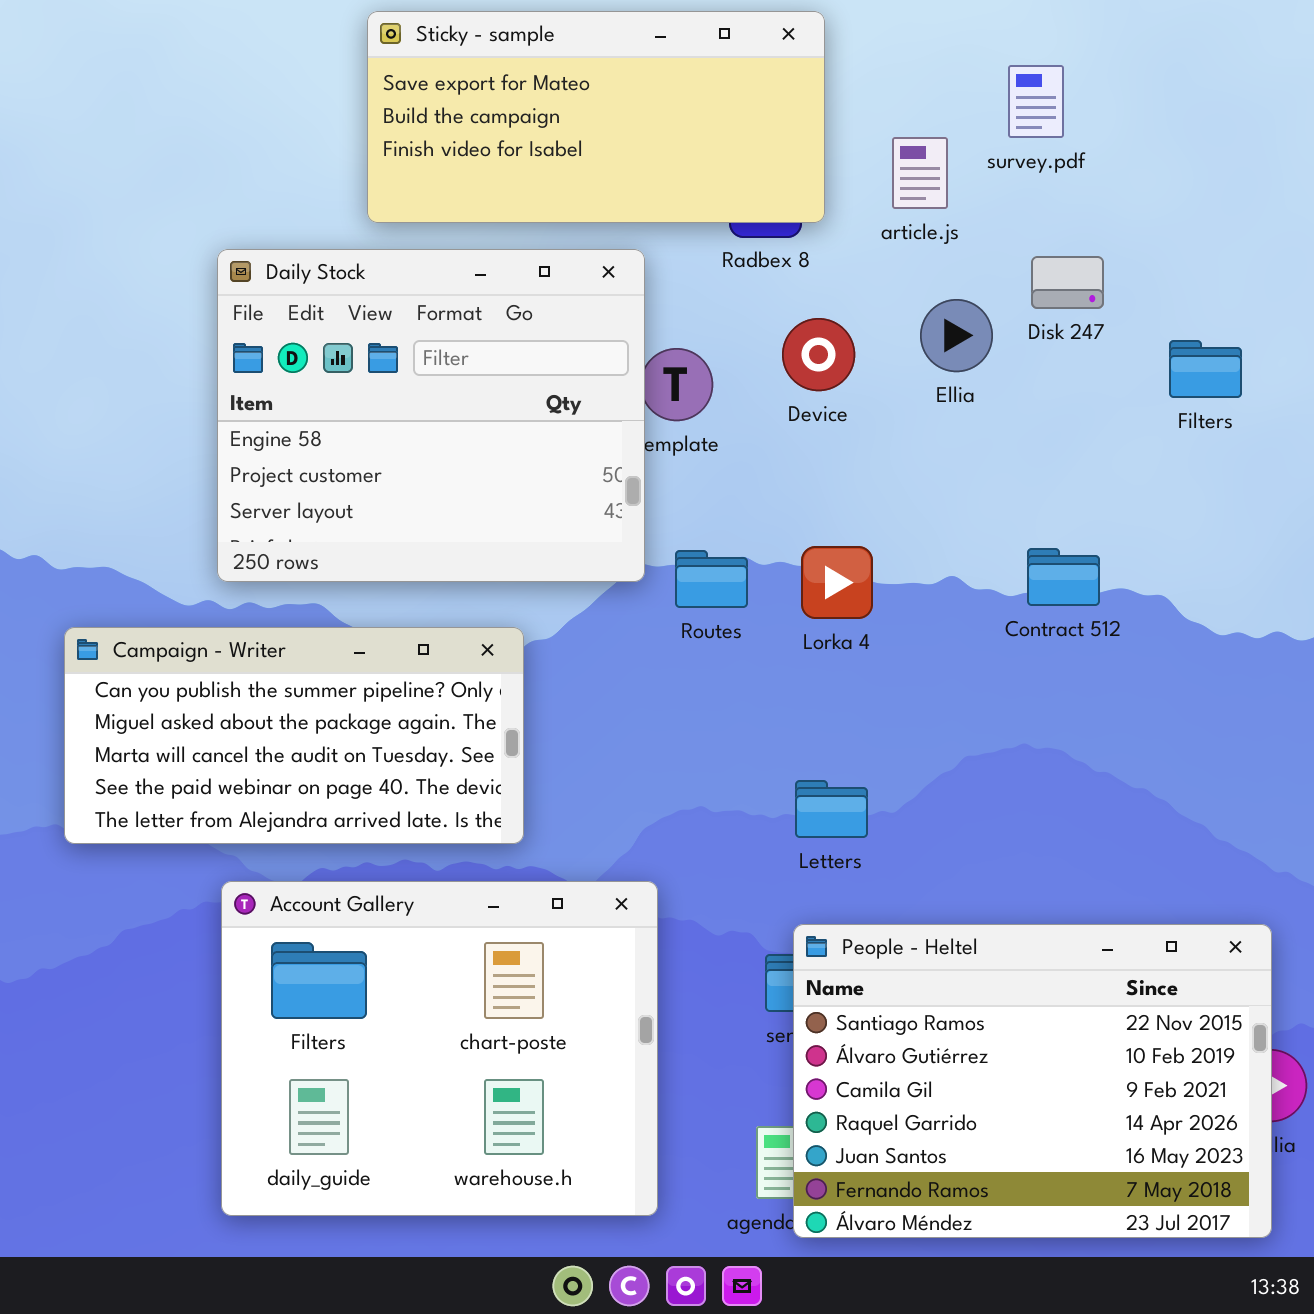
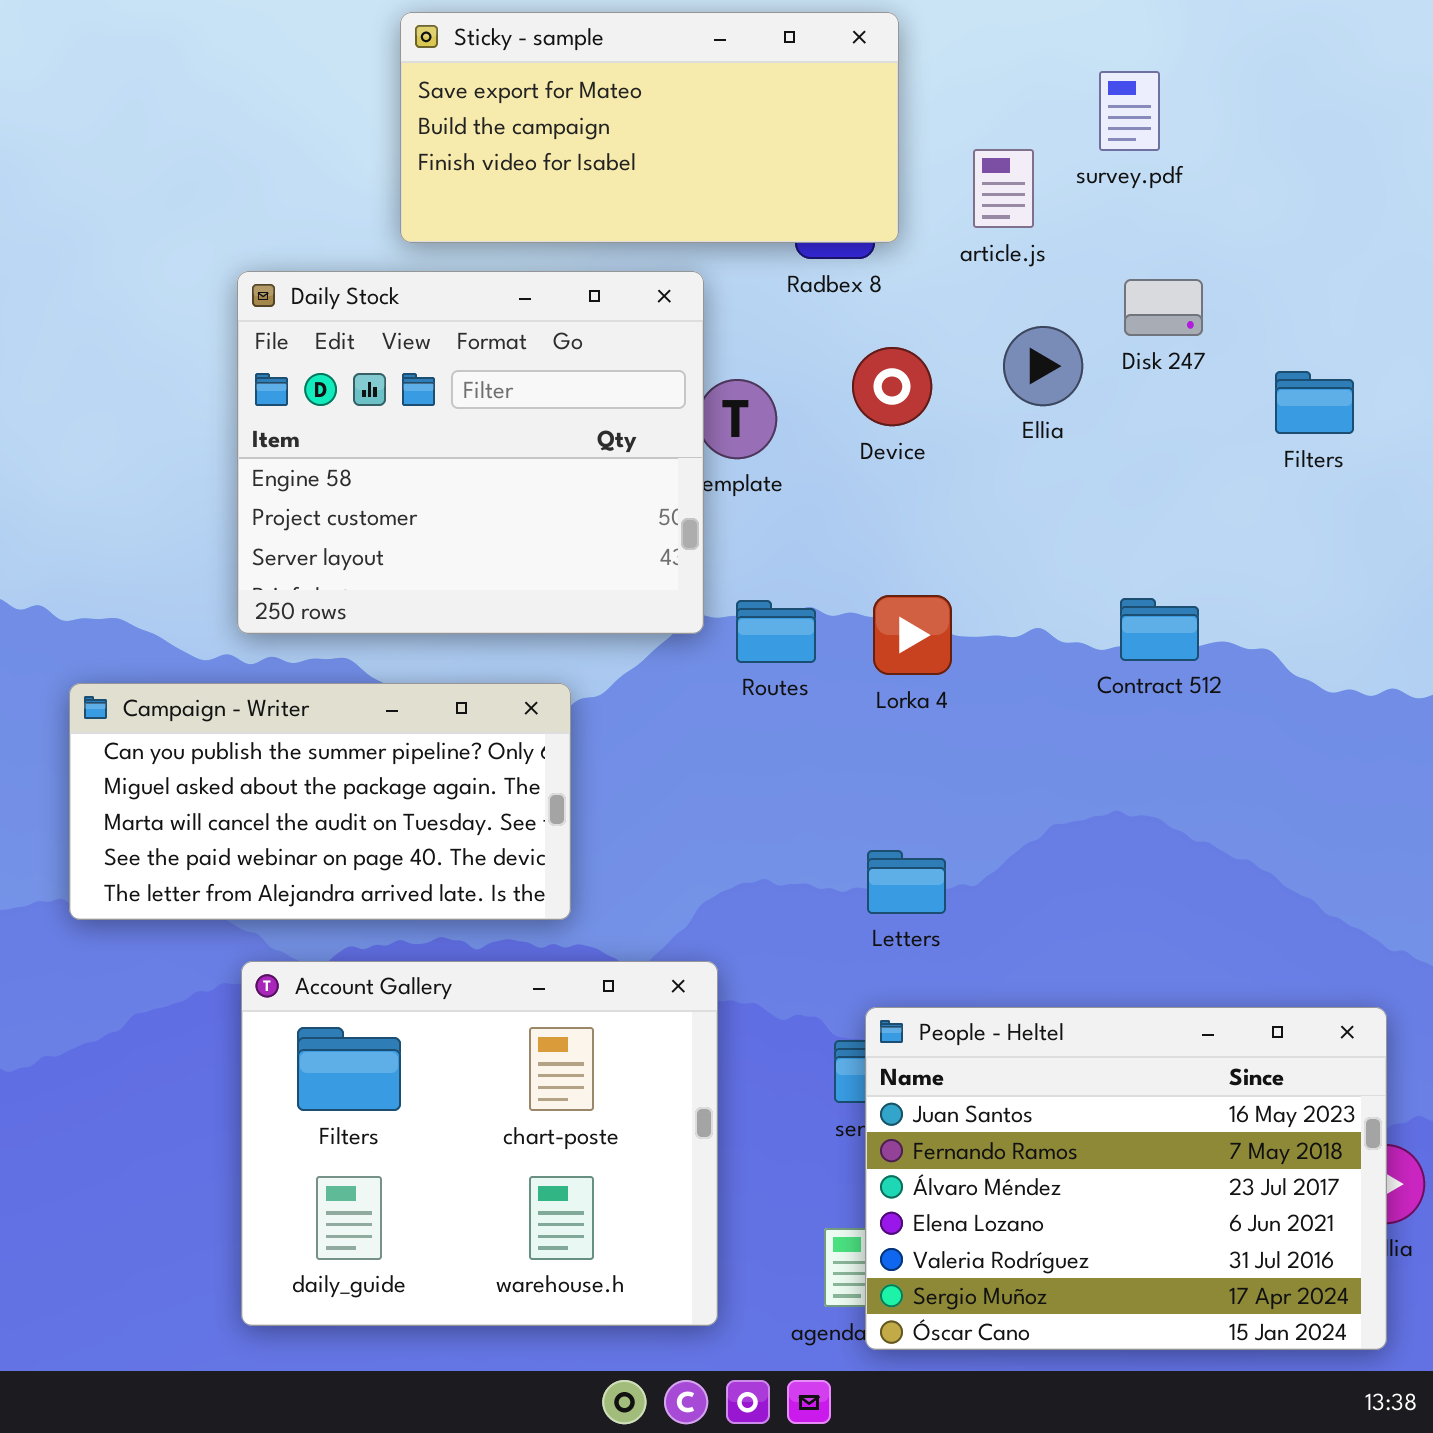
People - Heltel: [793,924,1272,1238] -> [865,1007,1387,1350], scrolled down 4 rows

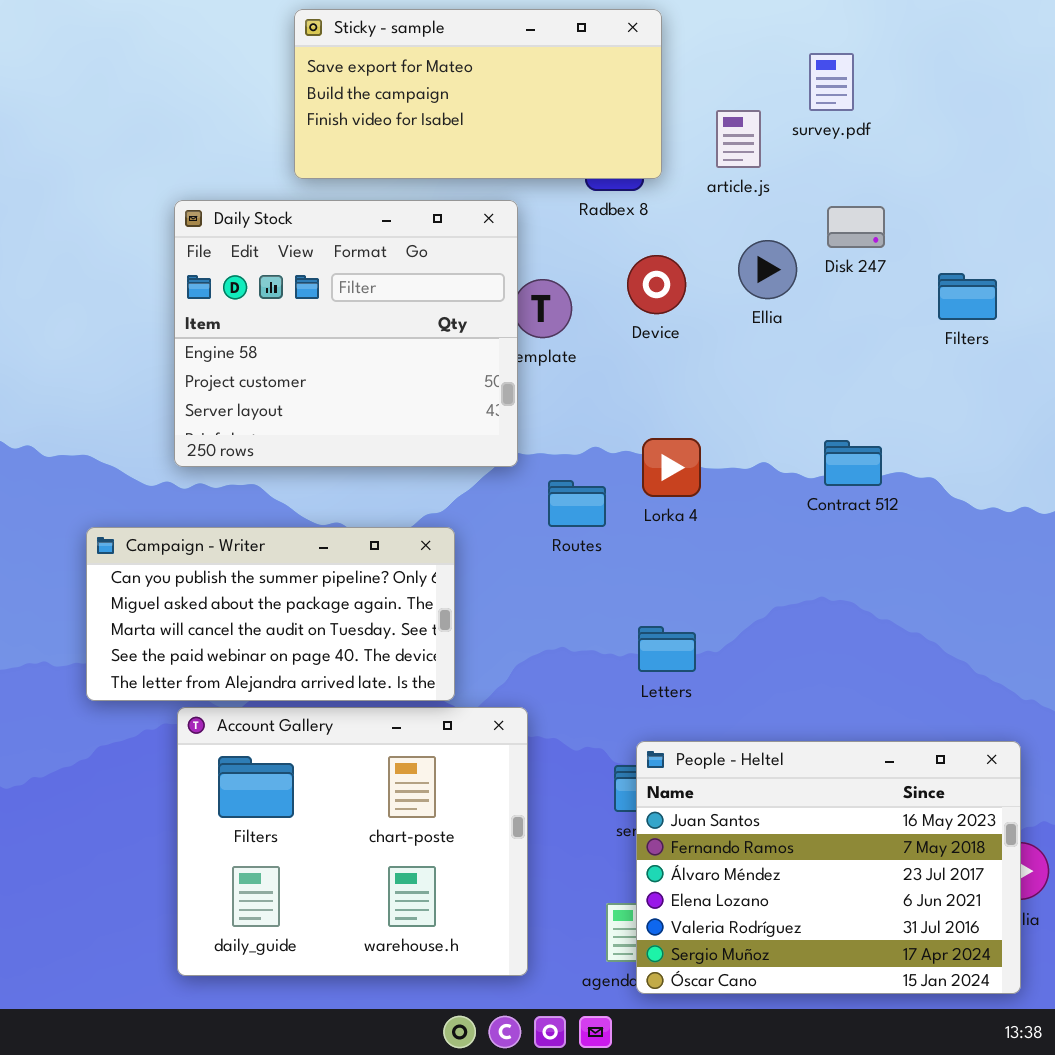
Routes: [736,600,816,663] -> [548,480,606,527], moved
Campaign - Writer: [69,683,571,920] -> [86,527,455,701], moved

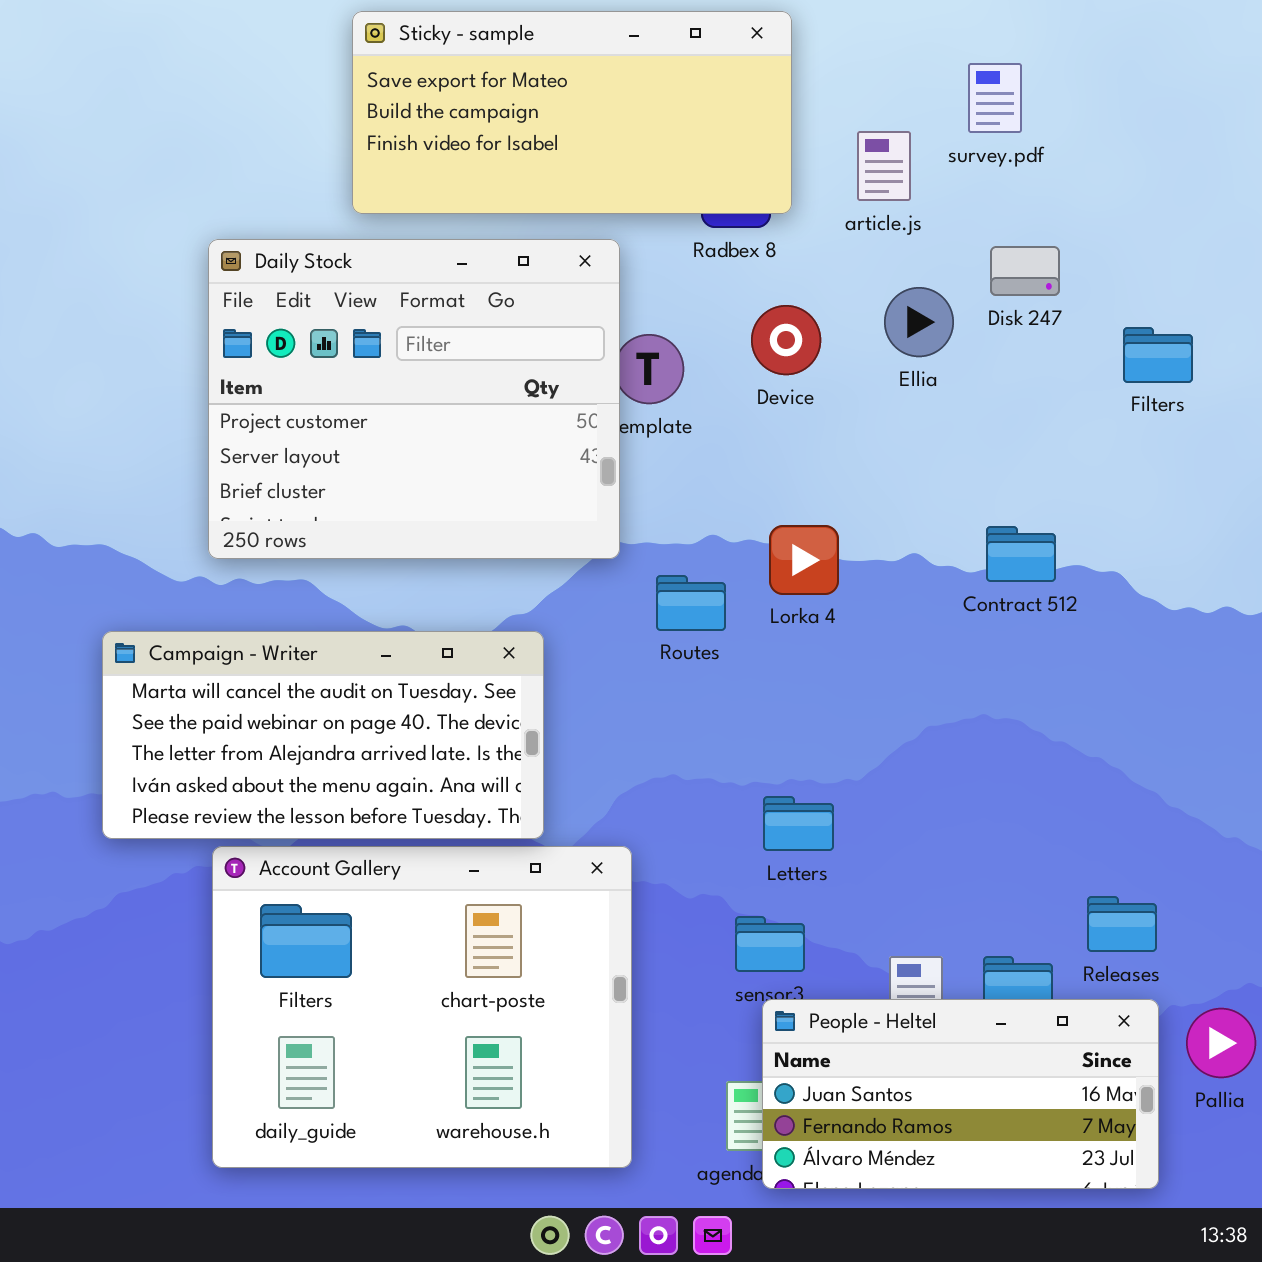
Daily Stock: [174,200,518,467] -> [208,239,620,559], scrolled down 1 row
Campaign - Writer: [86,527,455,701] -> [102,631,544,839], scrolled down 2 rows
Letters: [638,626,696,672] -> [763,796,834,851], moved
People - Heltel: [636,741,1021,994] -> [762,999,1159,1189], resized

